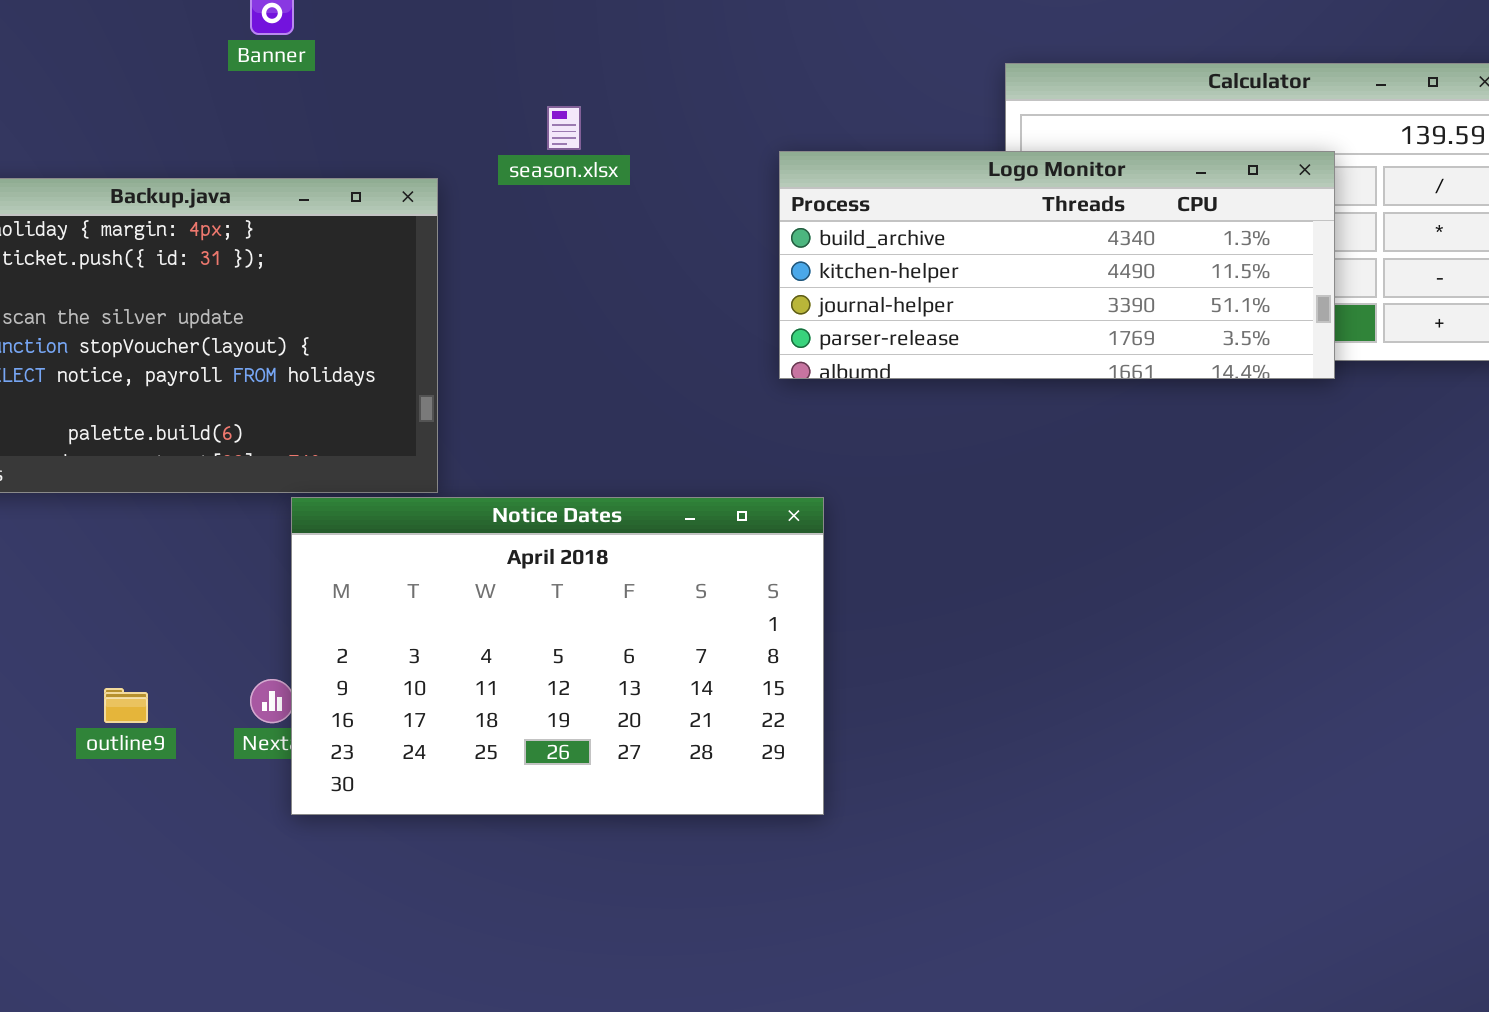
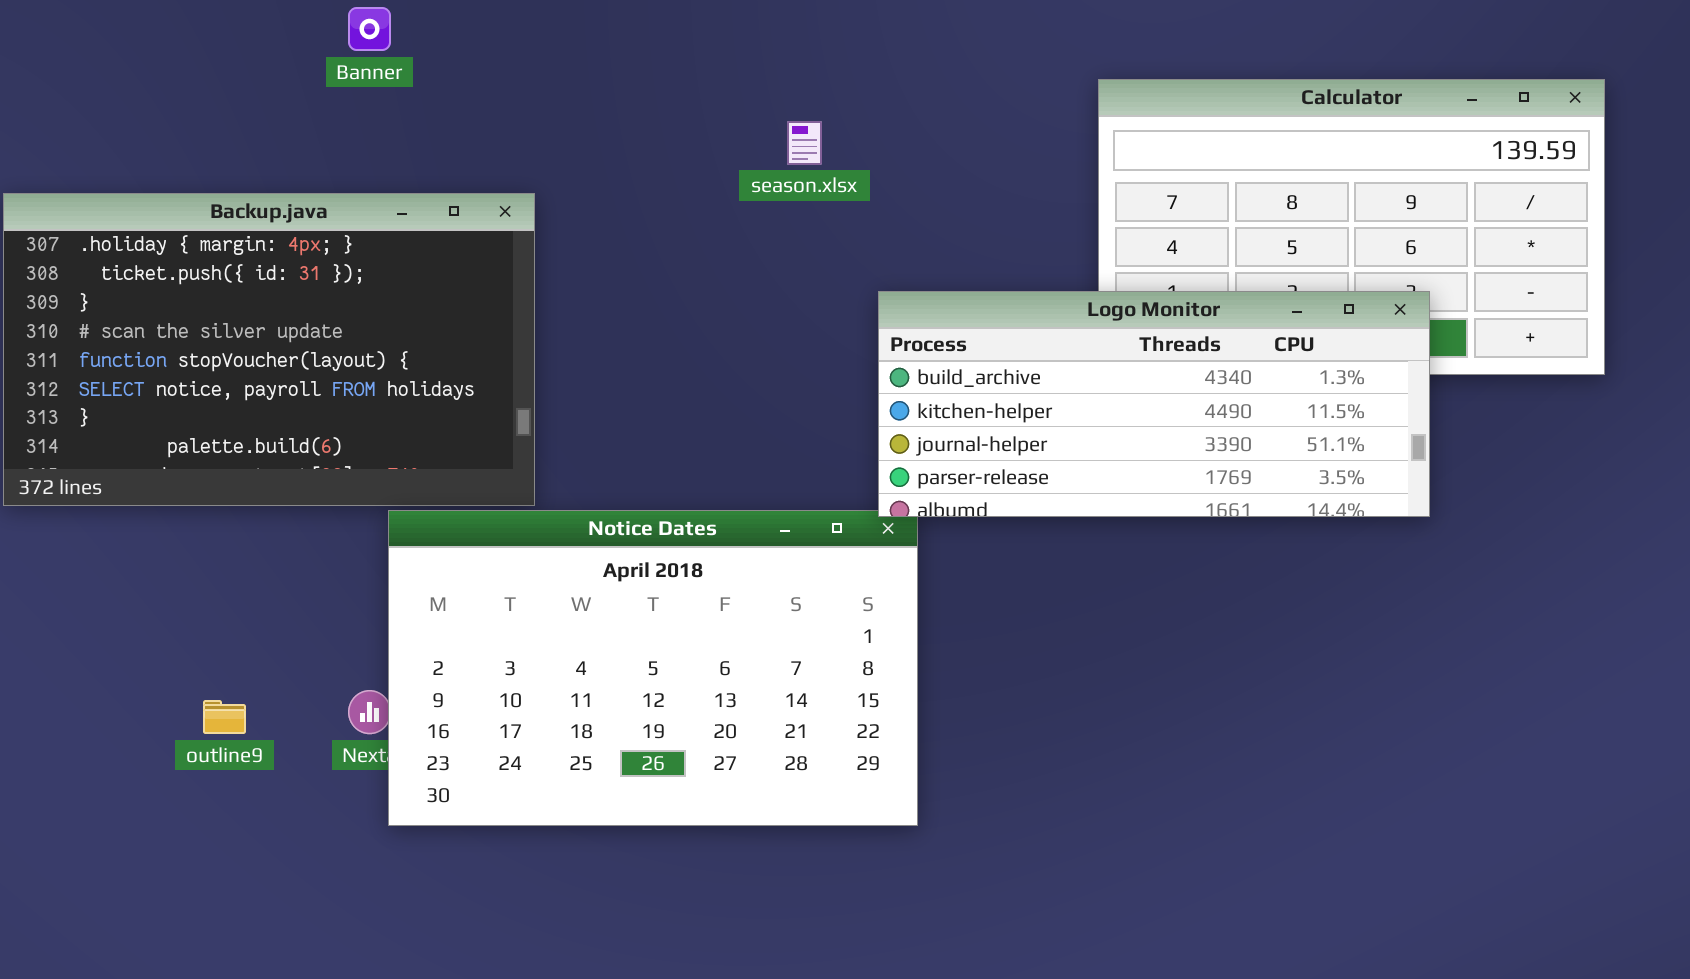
season.xlsx: [547,106,581,150] -> [787,121,822,165], moved
Logo Monitor: [779,151,1335,379] -> [878,291,1430,517], moved

